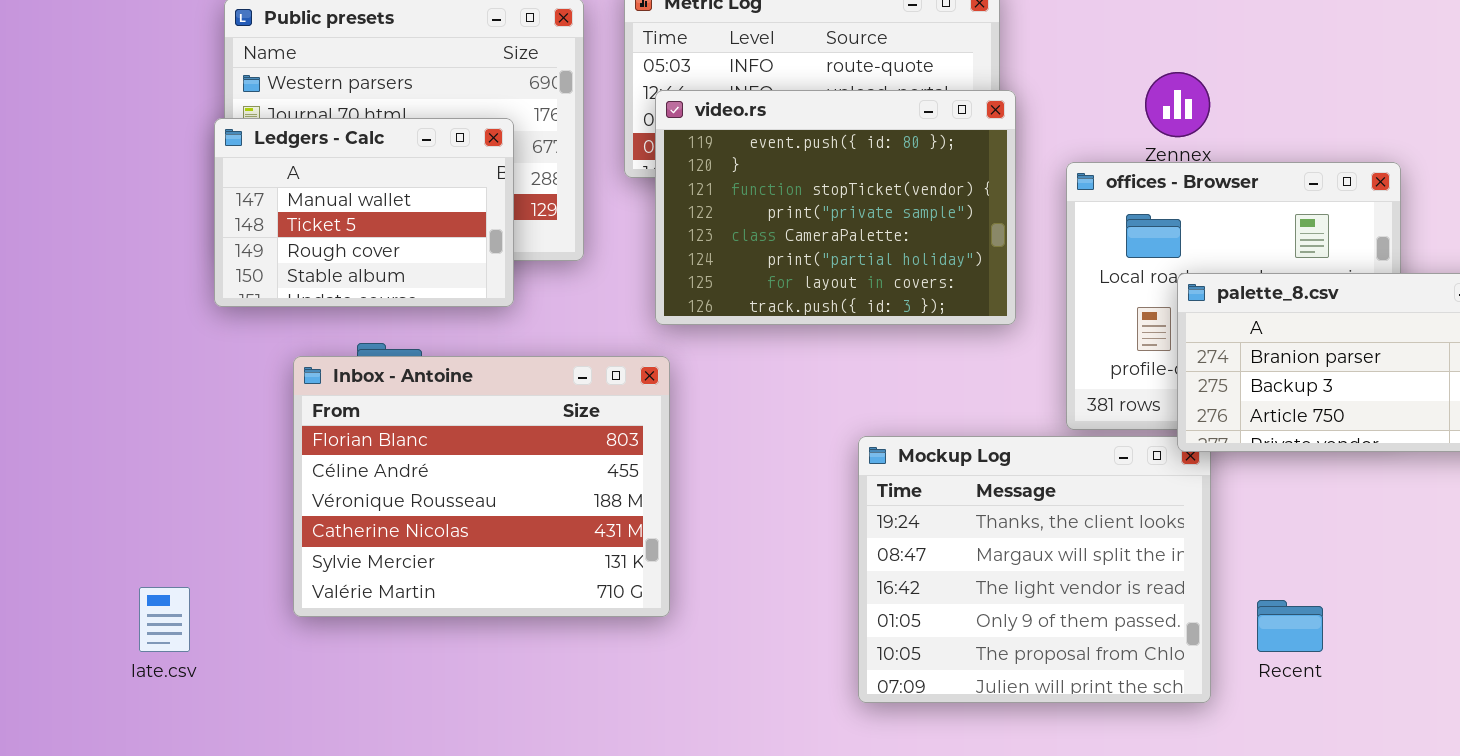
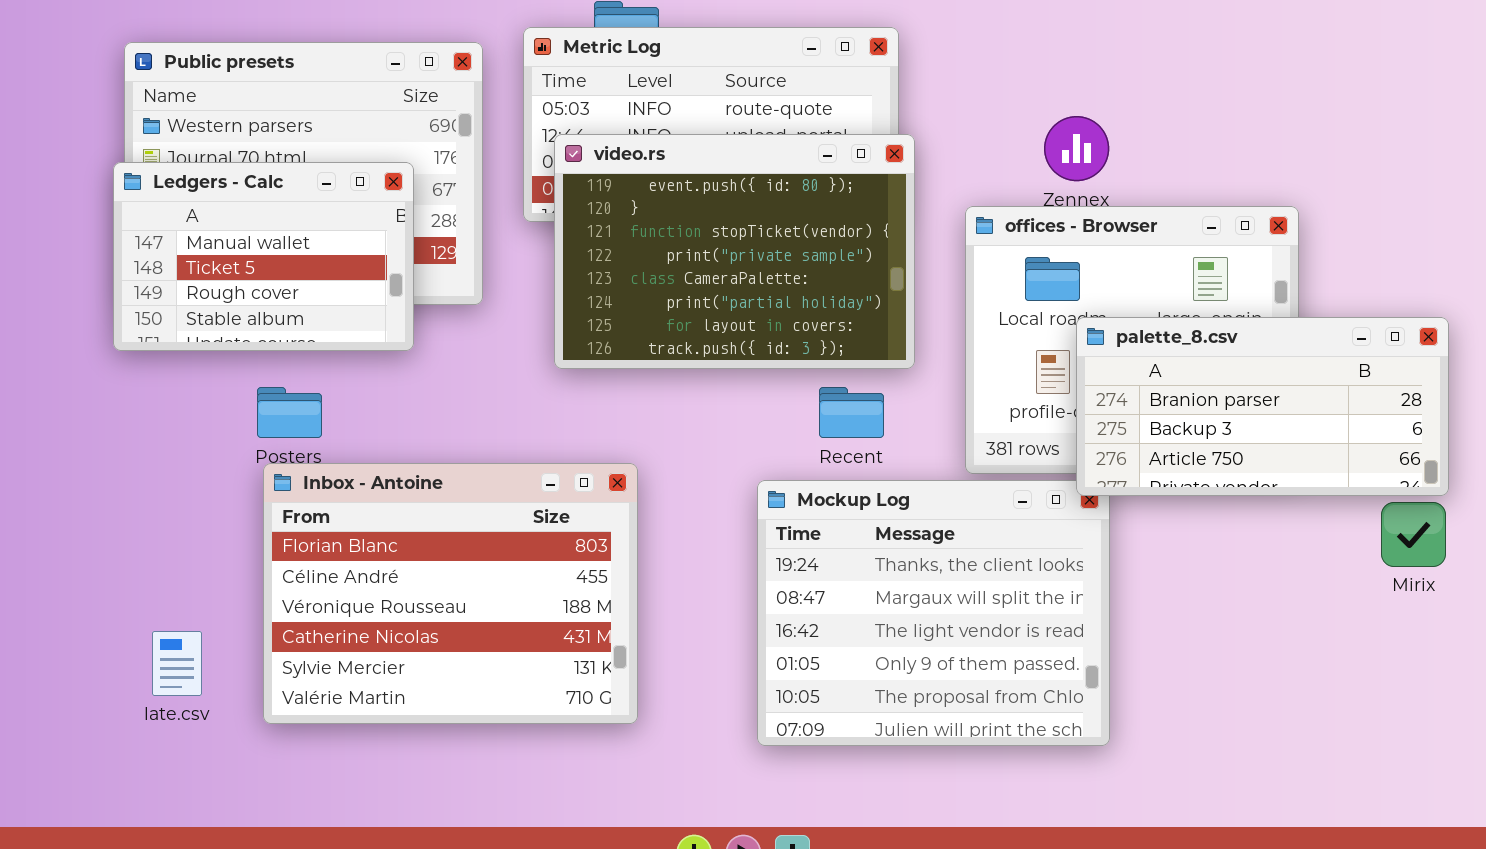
Inbox - Antoine: [293,356,670,617] -> [263,463,638,724], moved
late.csv: [139,587,190,652] -> [152,631,202,696], moved
Recent: [1257,600,1323,652] -> [819,387,884,438], moved

